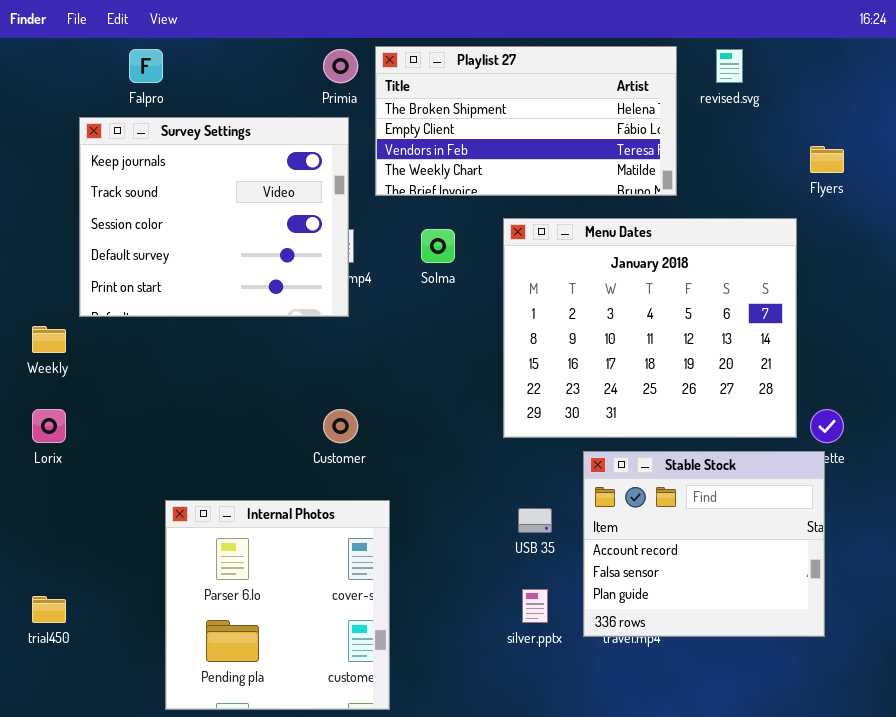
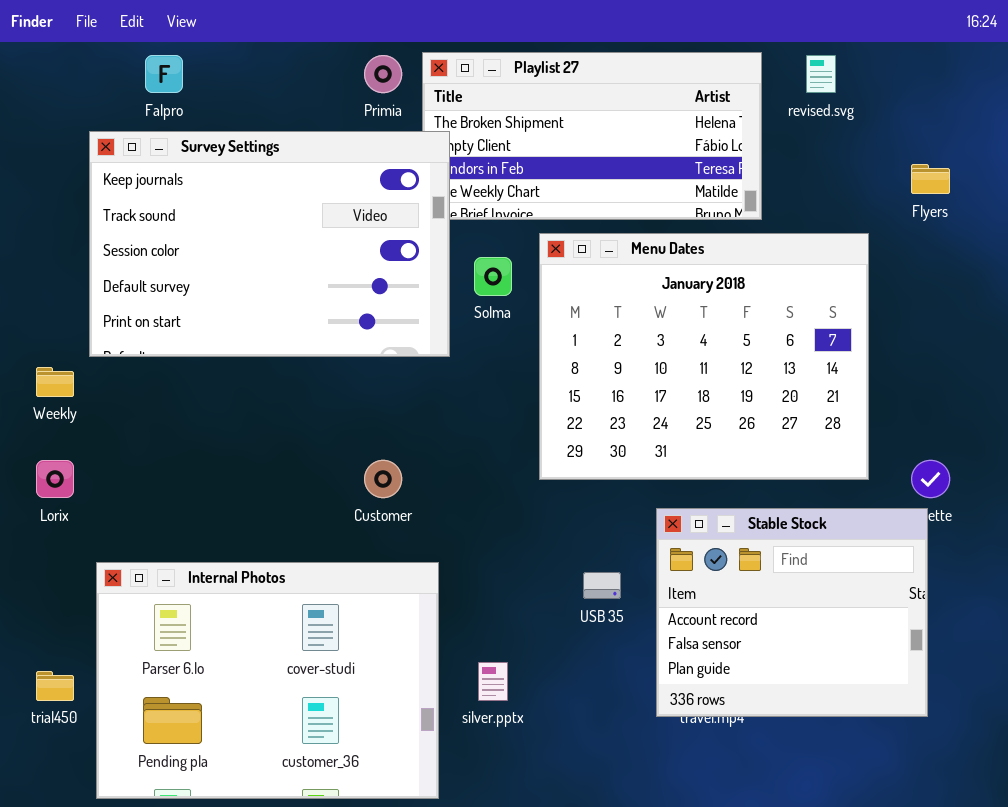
Survey Settings: [79,117,349,317] -> [89,131,450,357], resized
Menu Dates: [503,218,797,438] -> [539,233,869,480], moved
Internal Photos: [165,500,390,710] -> [96,562,439,799], resized
silver.pptx: [522,589,548,623] -> [478,662,508,701], moved

